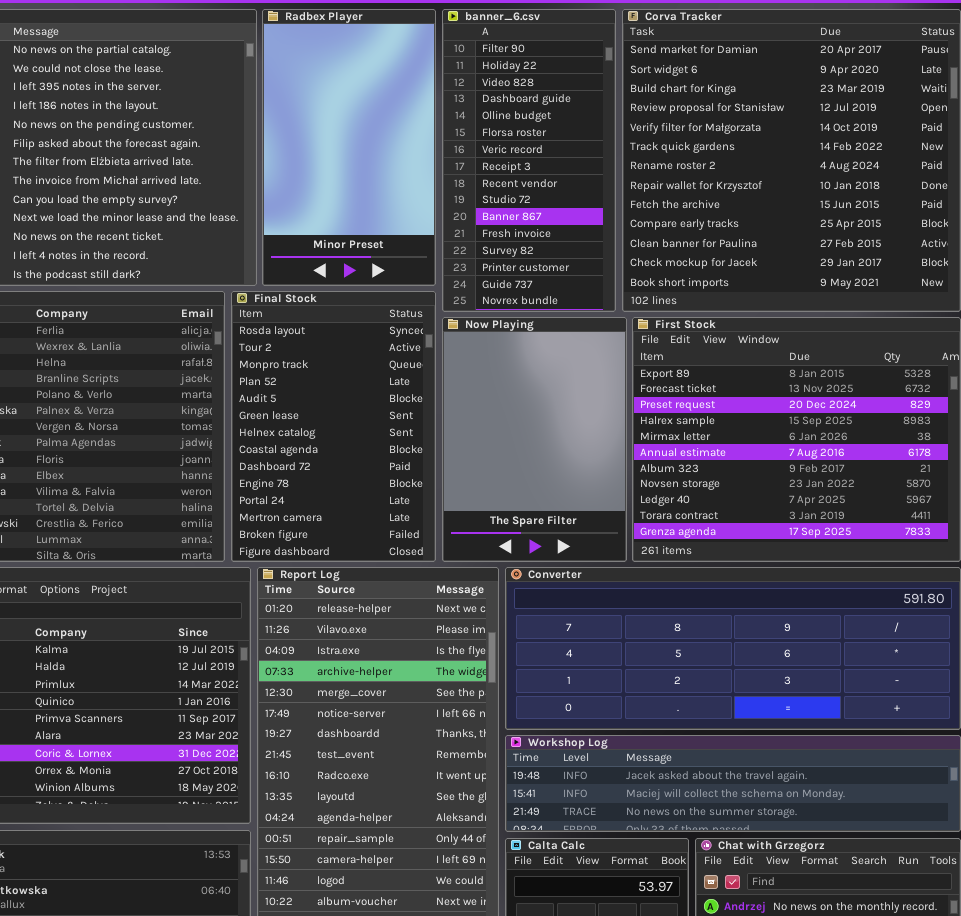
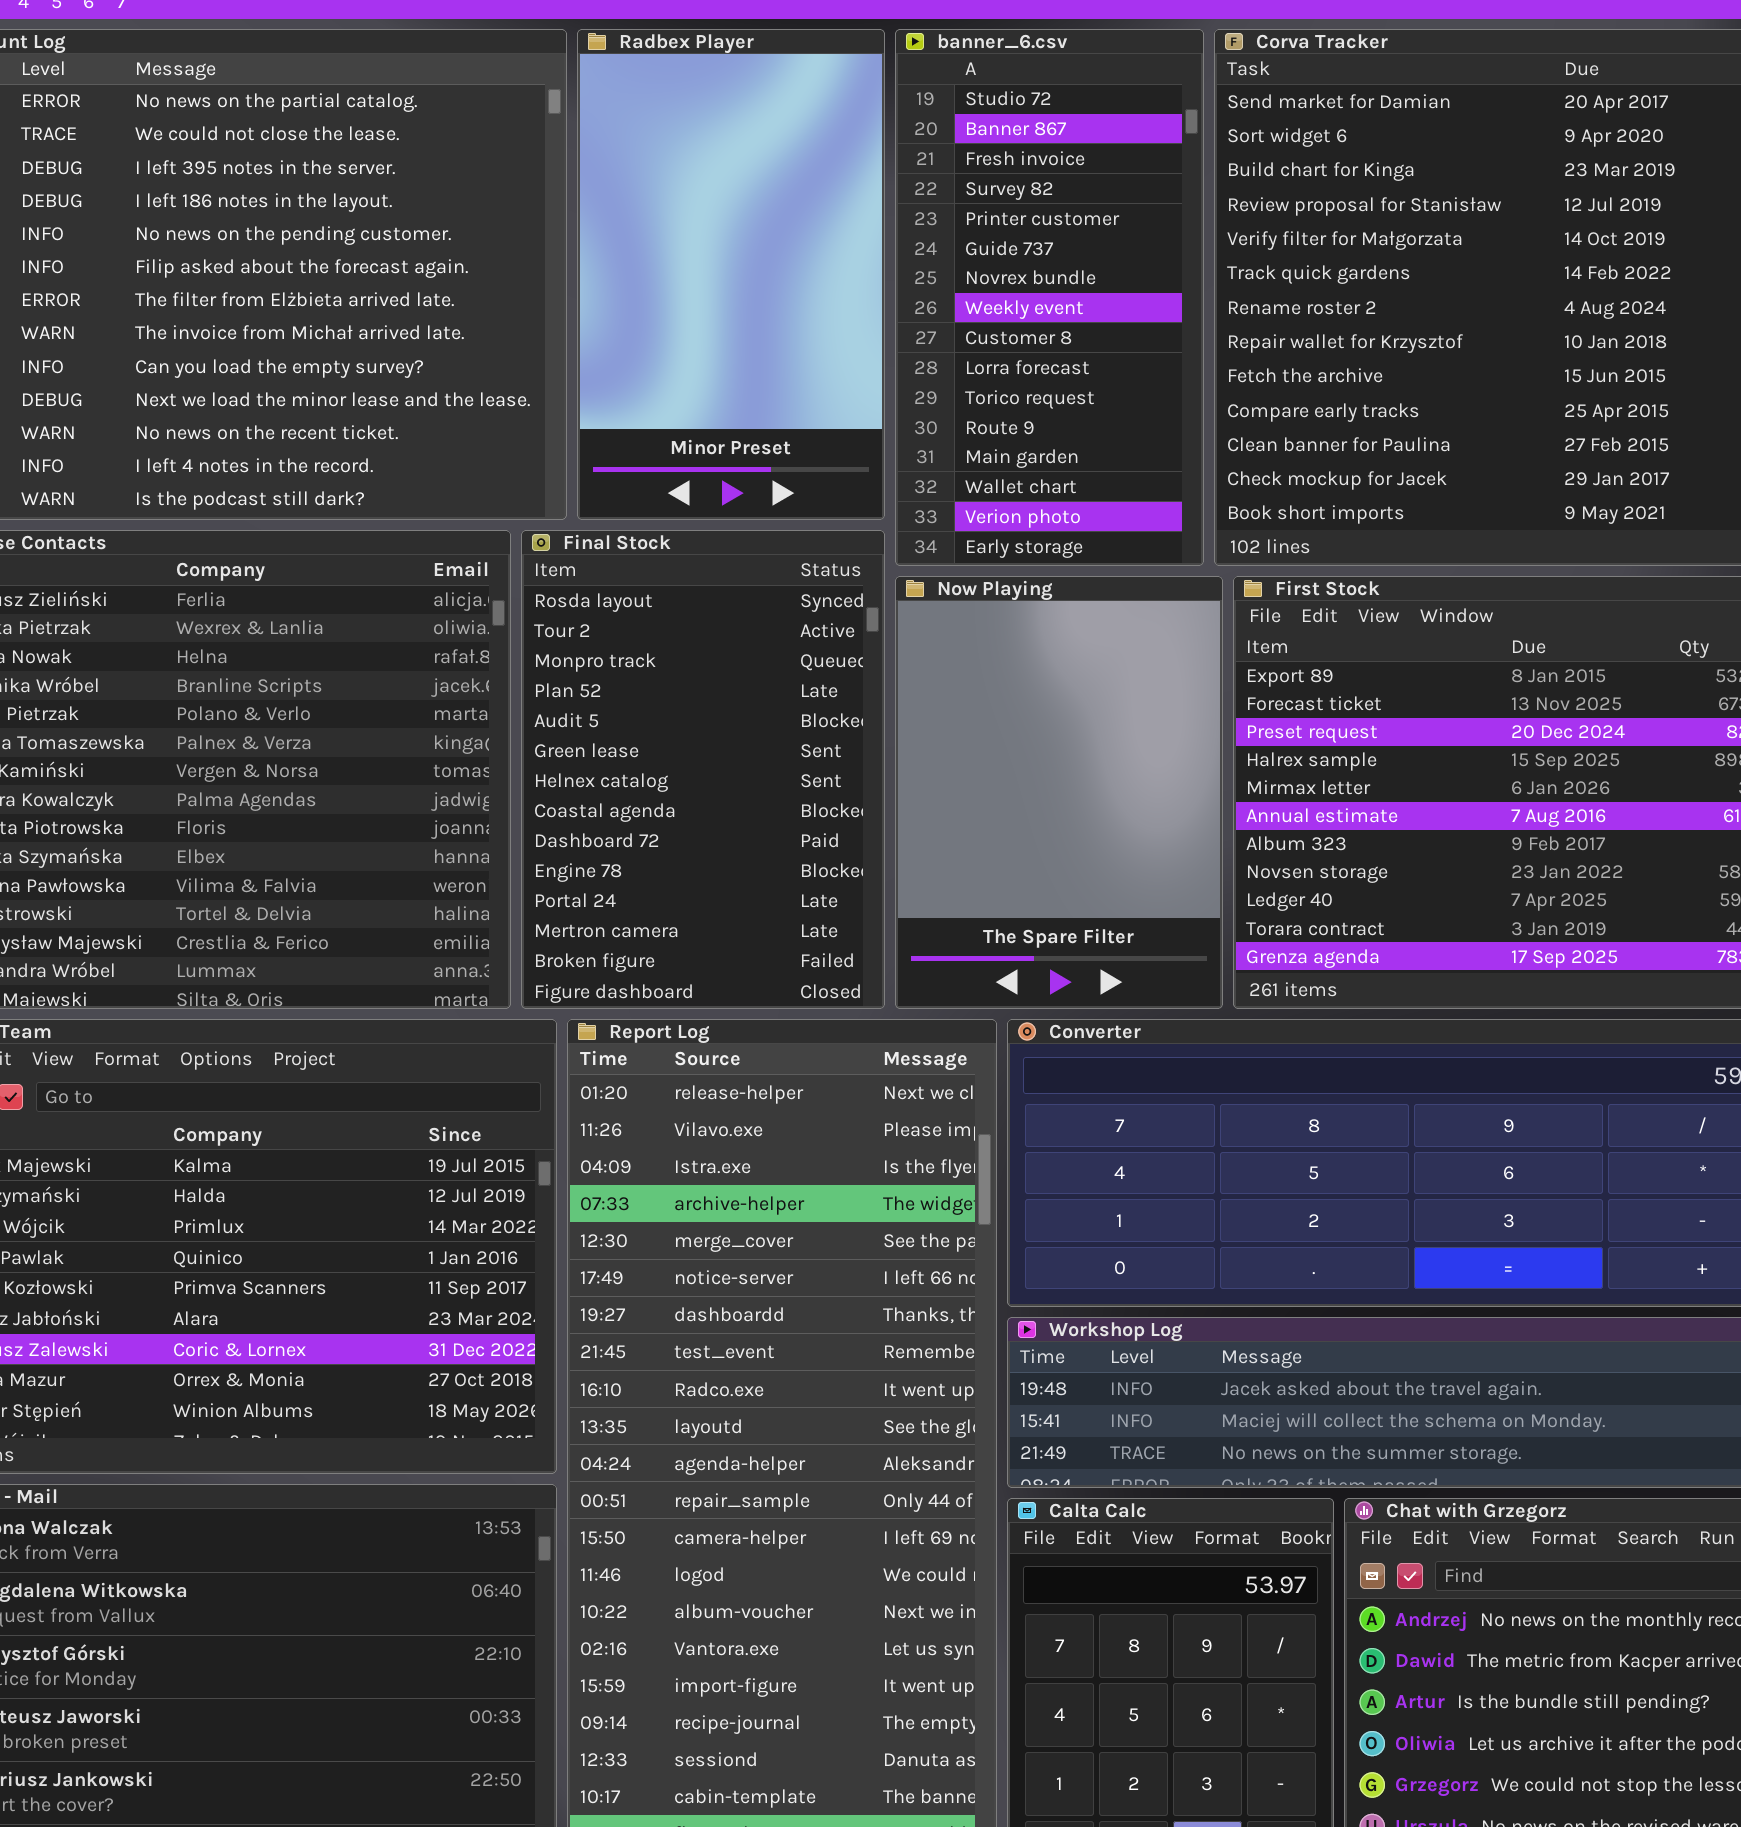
banner_6.csv: [442,9,616,312] -> [895,29,1204,566], scrolled down 9 rows

